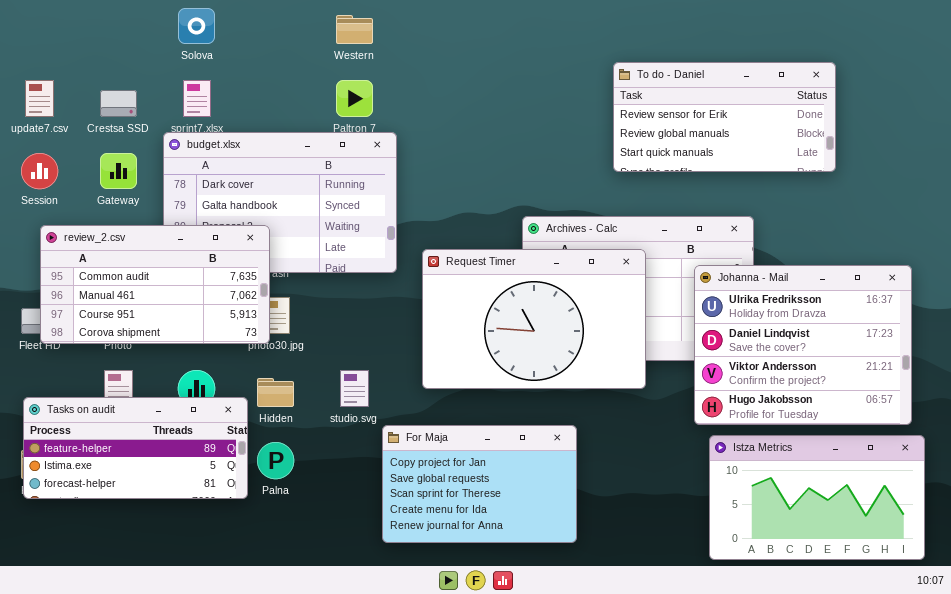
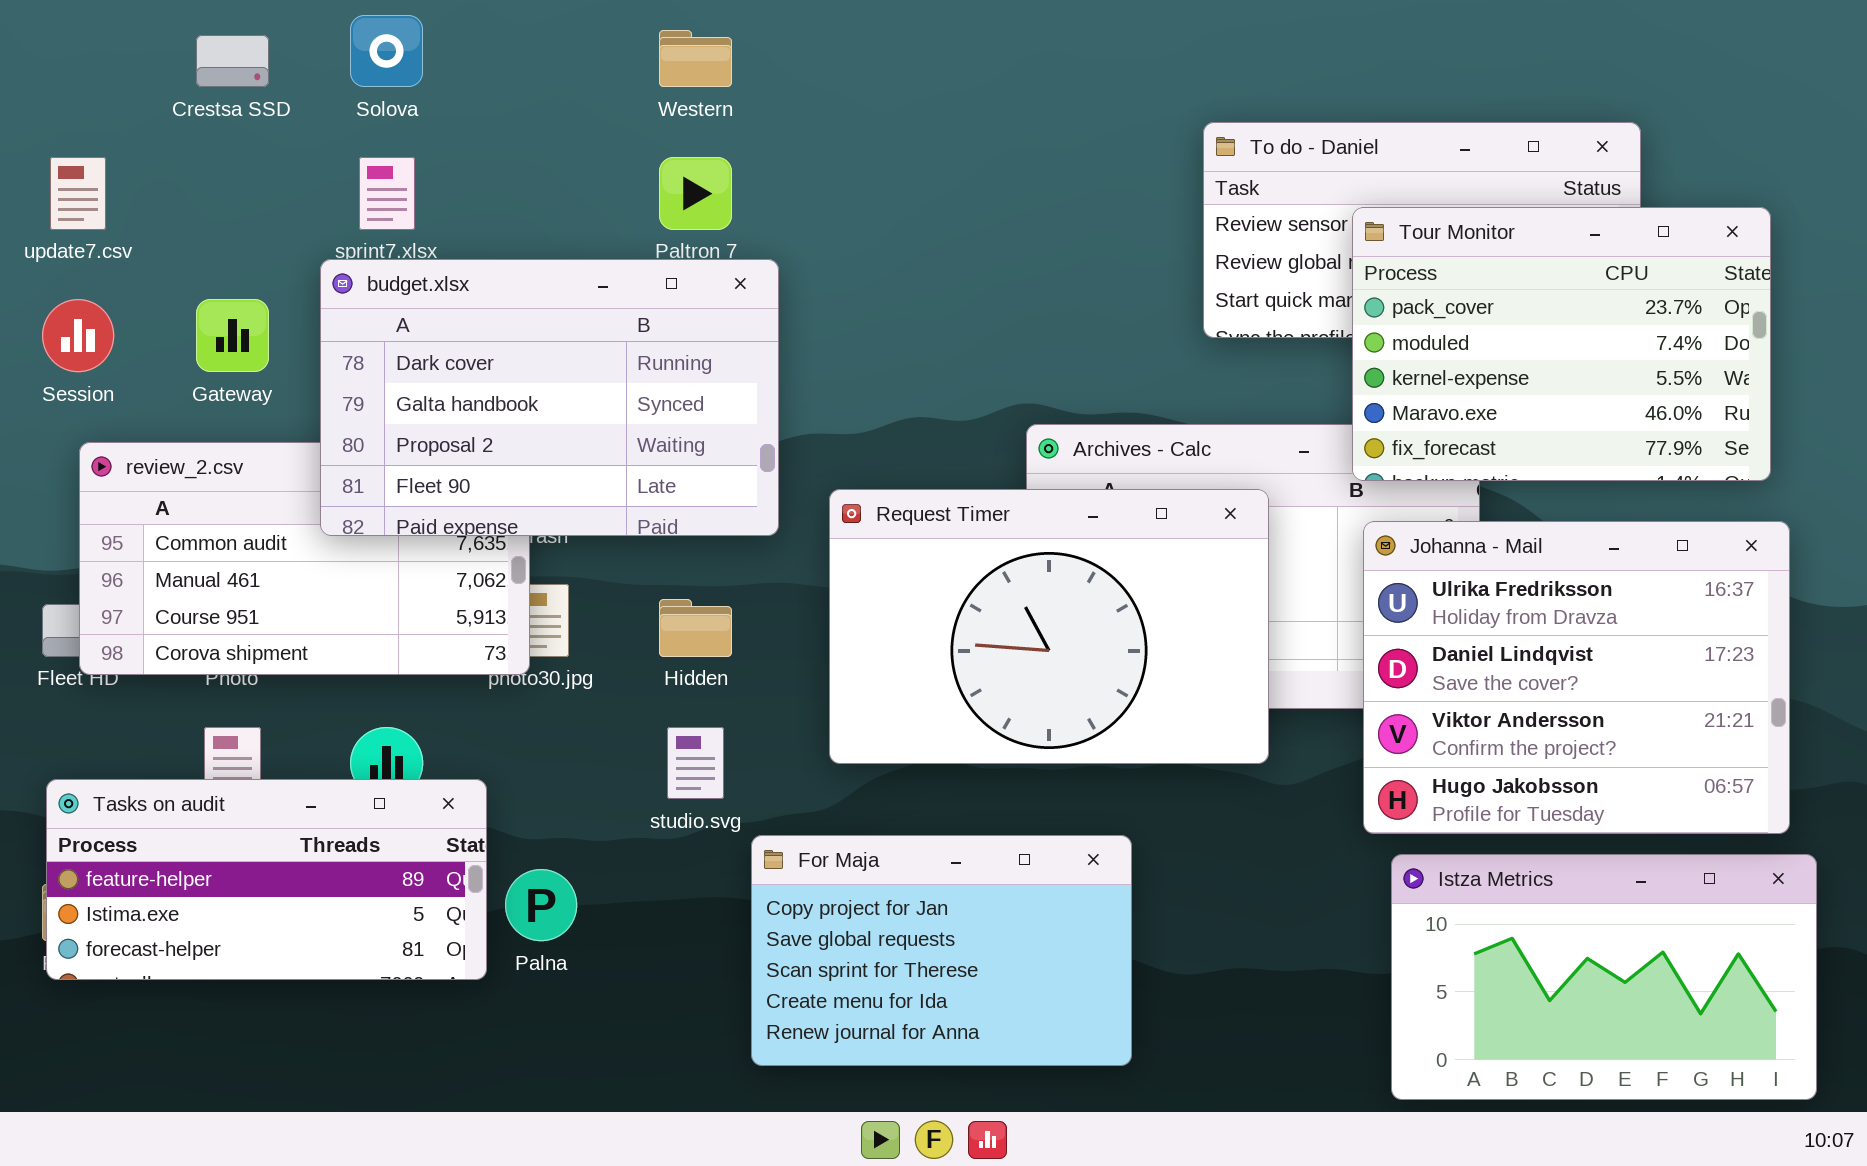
Crestsa SSD: [100,90,137,117] -> [196,35,269,87], moved
Tour Monitor: none -> [1352,207,1771,481], opened
budget.xlsx: [163,132,397,273] -> [320,259,779,536], raised
Hidden: [257,378,294,407] -> [659,599,732,657], moved

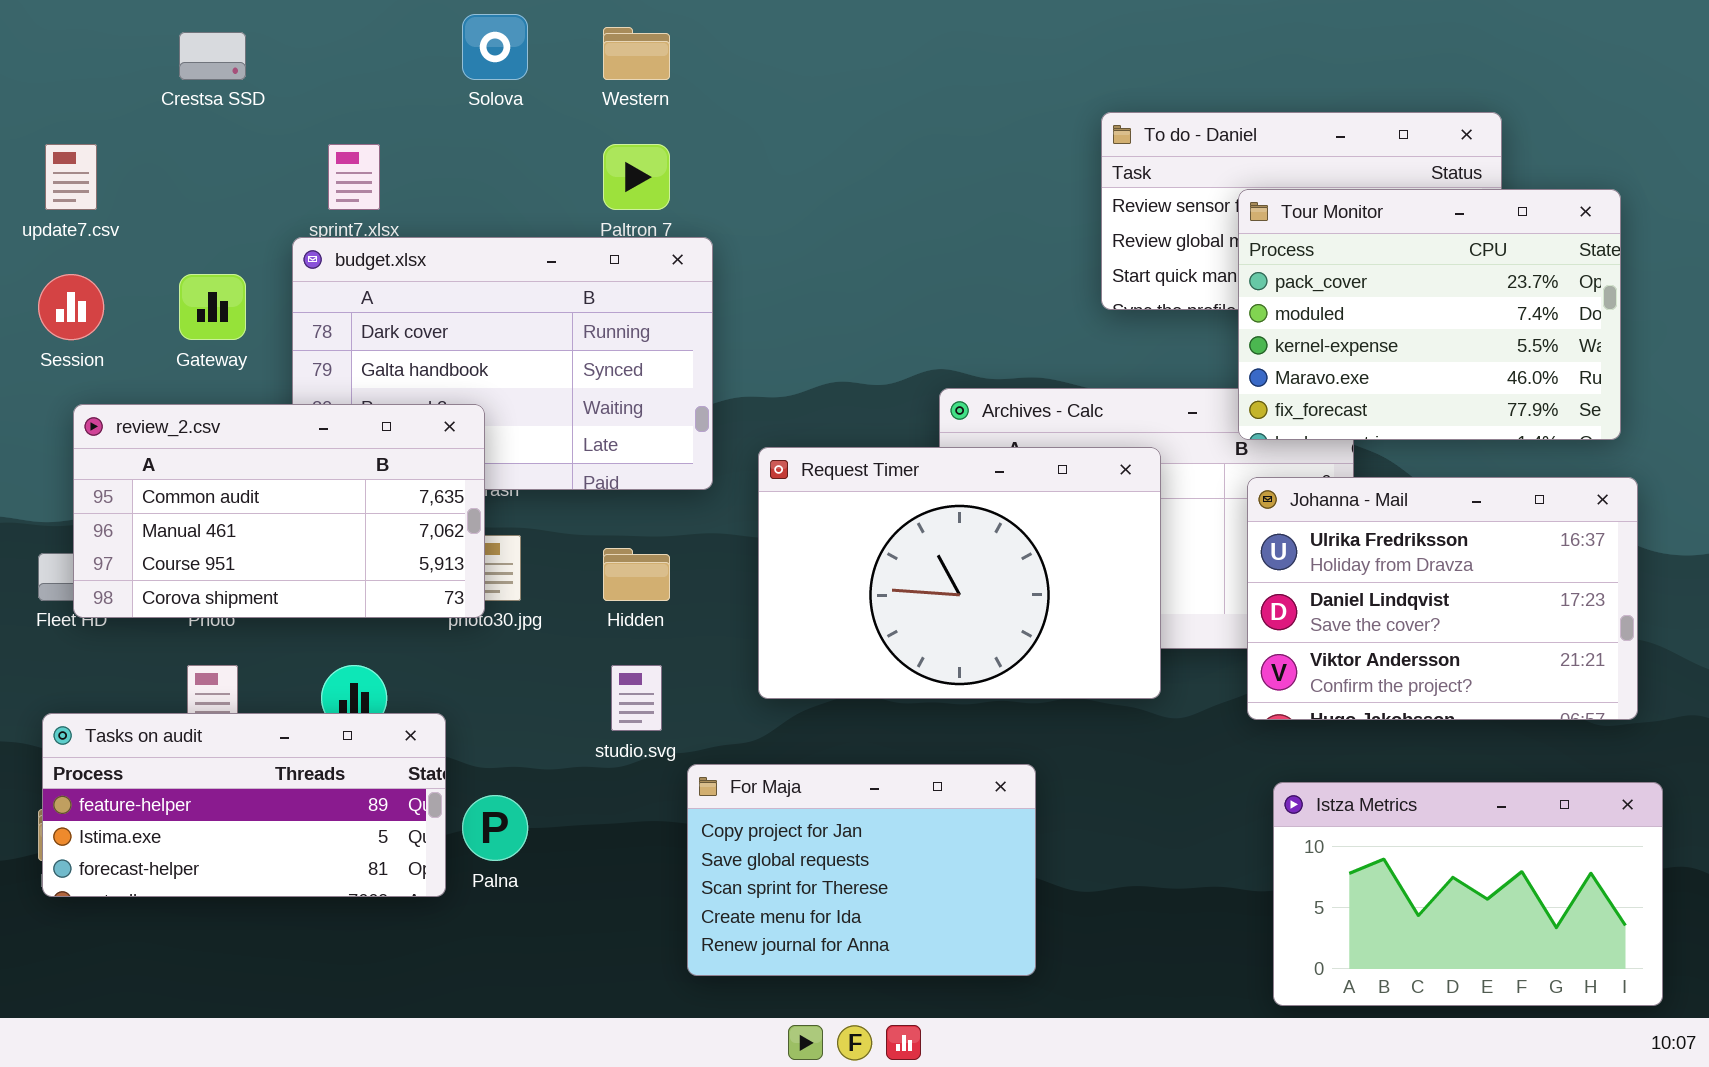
Solova: [350,15,423,87] -> [462,14,528,80], moved
review_2.csv: [79,442,530,675] -> [73,404,485,618], raised
Johanna - Mail: [1363,521,1790,834] -> [1247,477,1638,720], resized

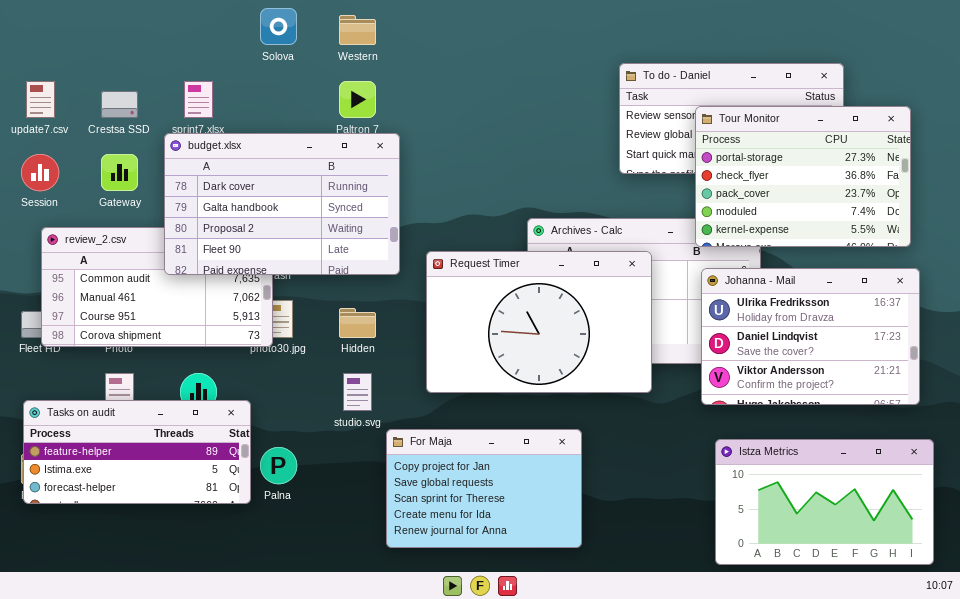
Crestsa SSD: [179,32,246,80] -> [101,91,138,118], moved
Tour Monitor: [1238,189,1621,440] -> [695,106,911,247], scrolled up 2 rows
budget.xlsx: [292,237,713,490] -> [164,133,400,275], raised

